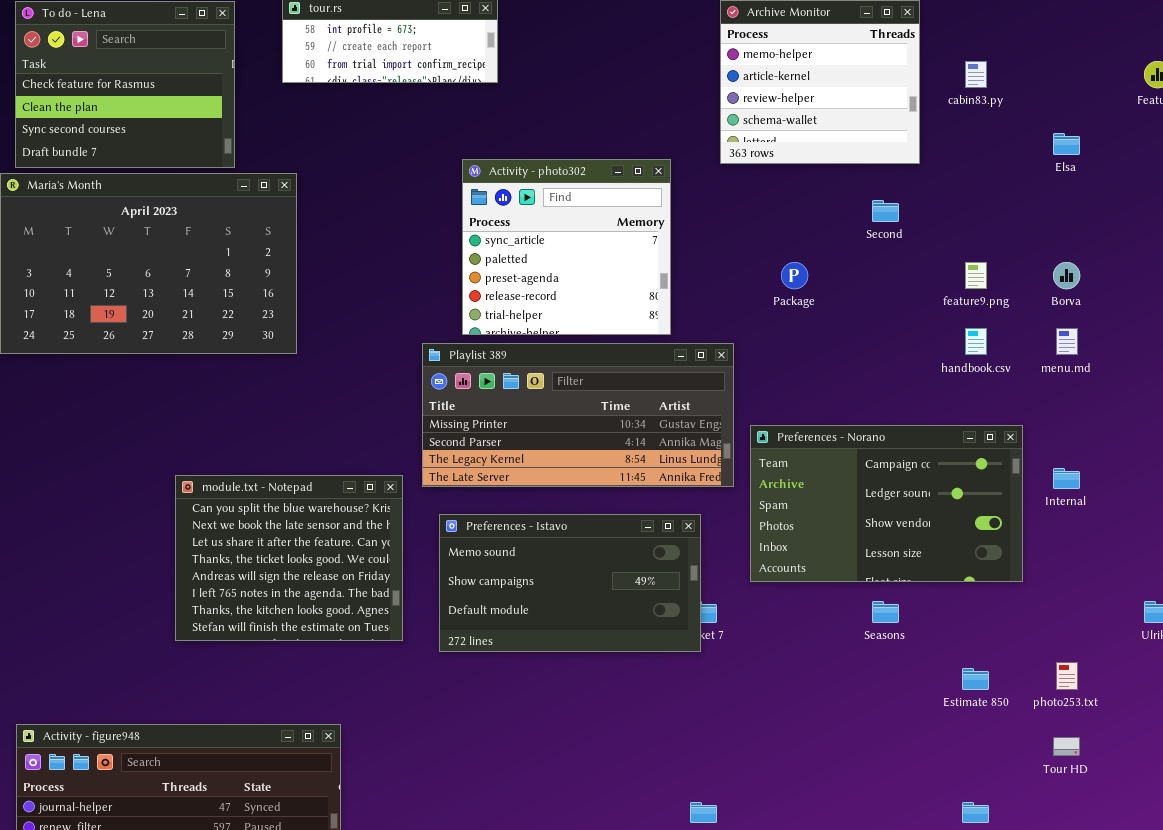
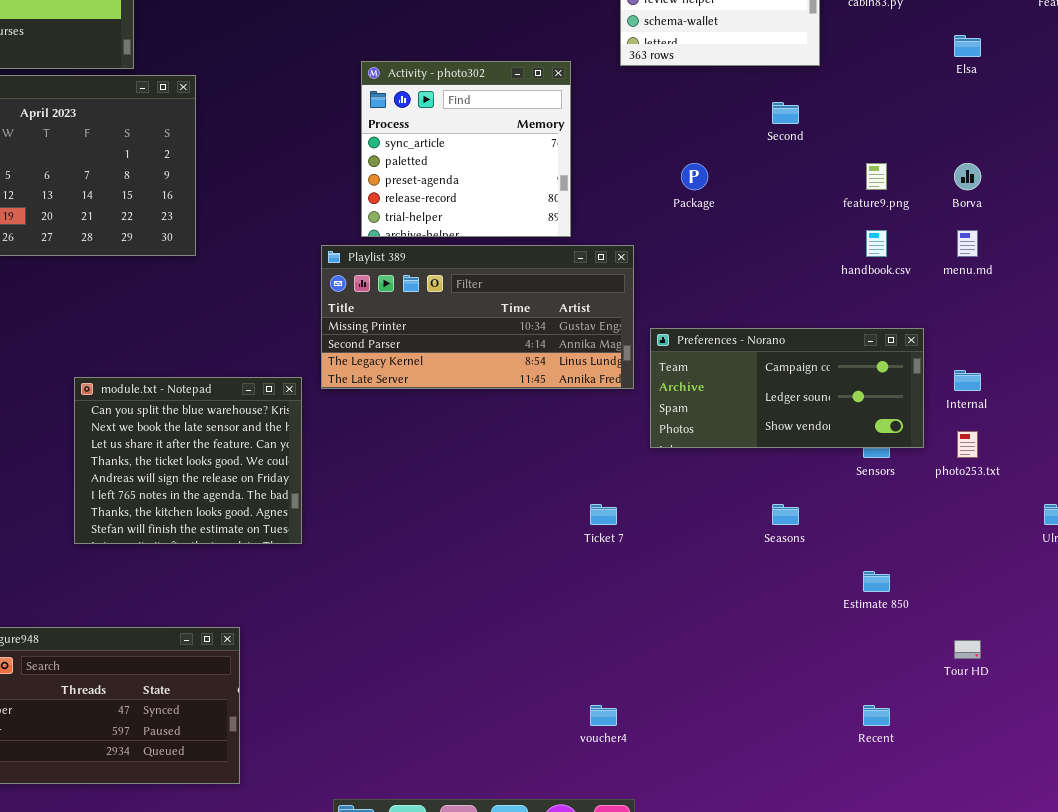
Preferences - Norano: [750,425,1023,582] -> [650,328,924,448], resized
Preferences - Istavo: [439,514,701,652] -> none, closed
photo253.txt: [1056,662,1078,690] -> [957,431,978,458], moved

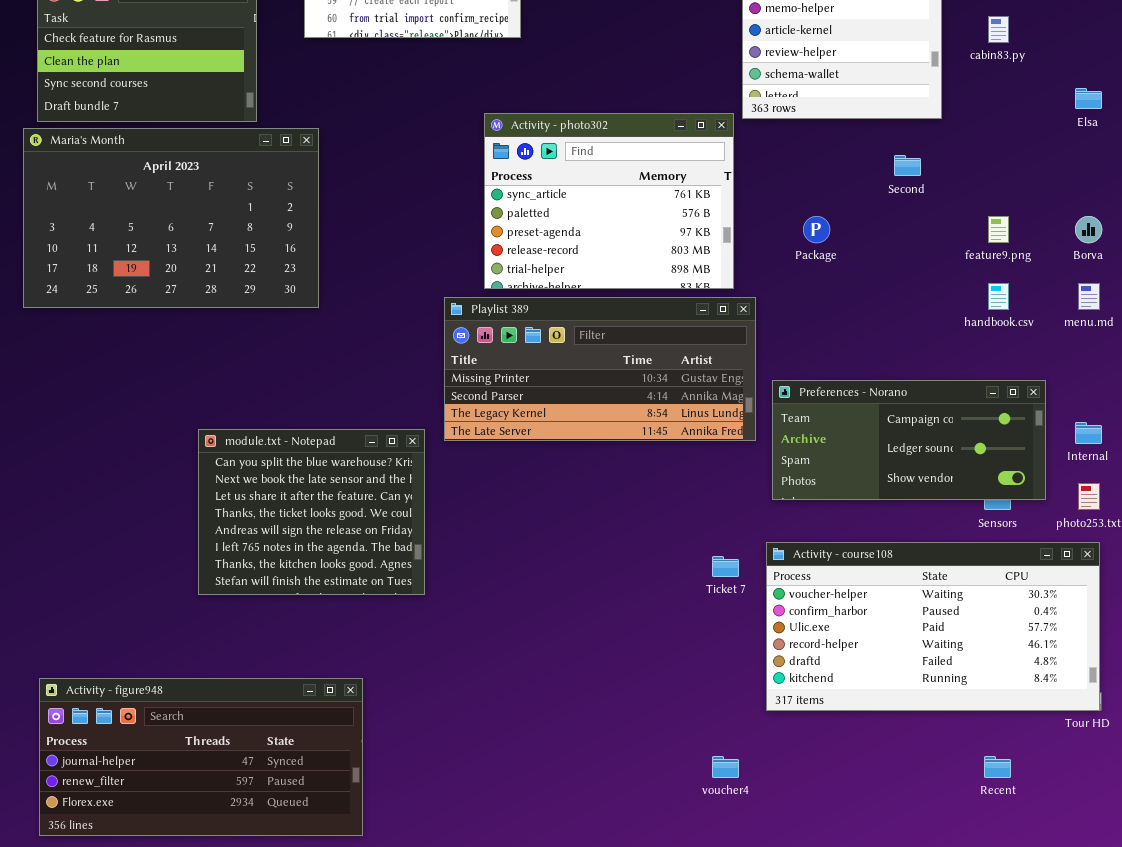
Activity - photo302: [361,61,571,237] -> [484,113,734,289], resized
Activity - course108: none -> [766,542,1100,711], opened

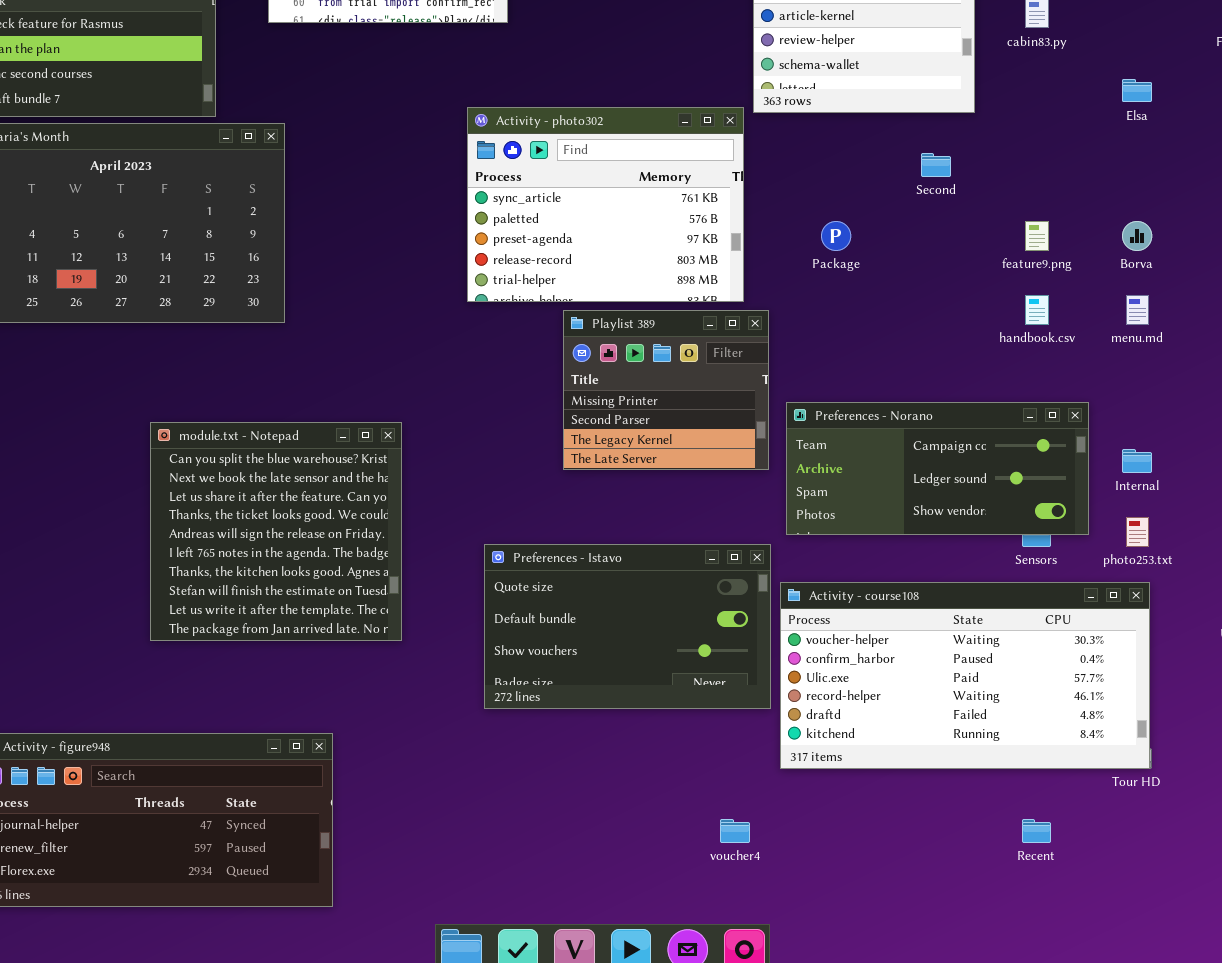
Playlist 389: [444,297,756,441] -> [563,310,769,470], resized
module.txt - Notepad: [198,429,425,595] -> [150,422,402,641], resized
Preferences - Istavo: none -> [484,544,771,709], opened

